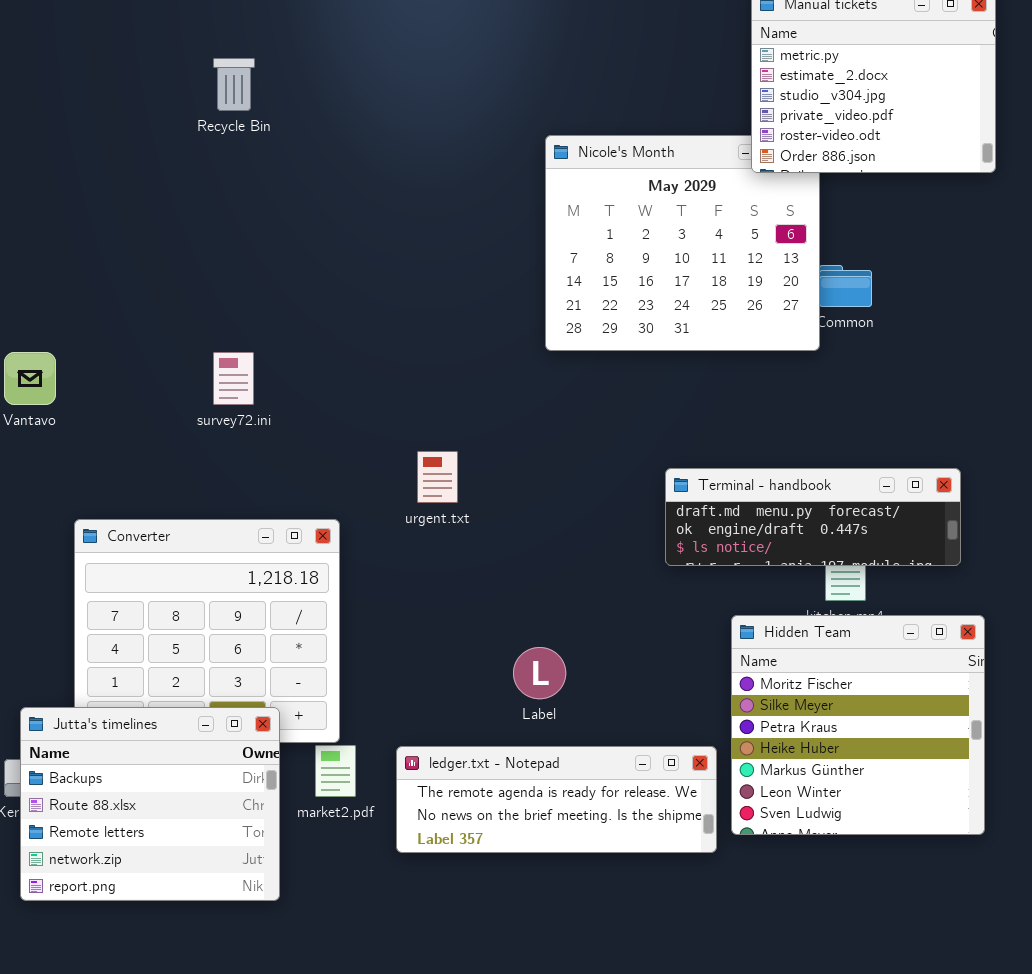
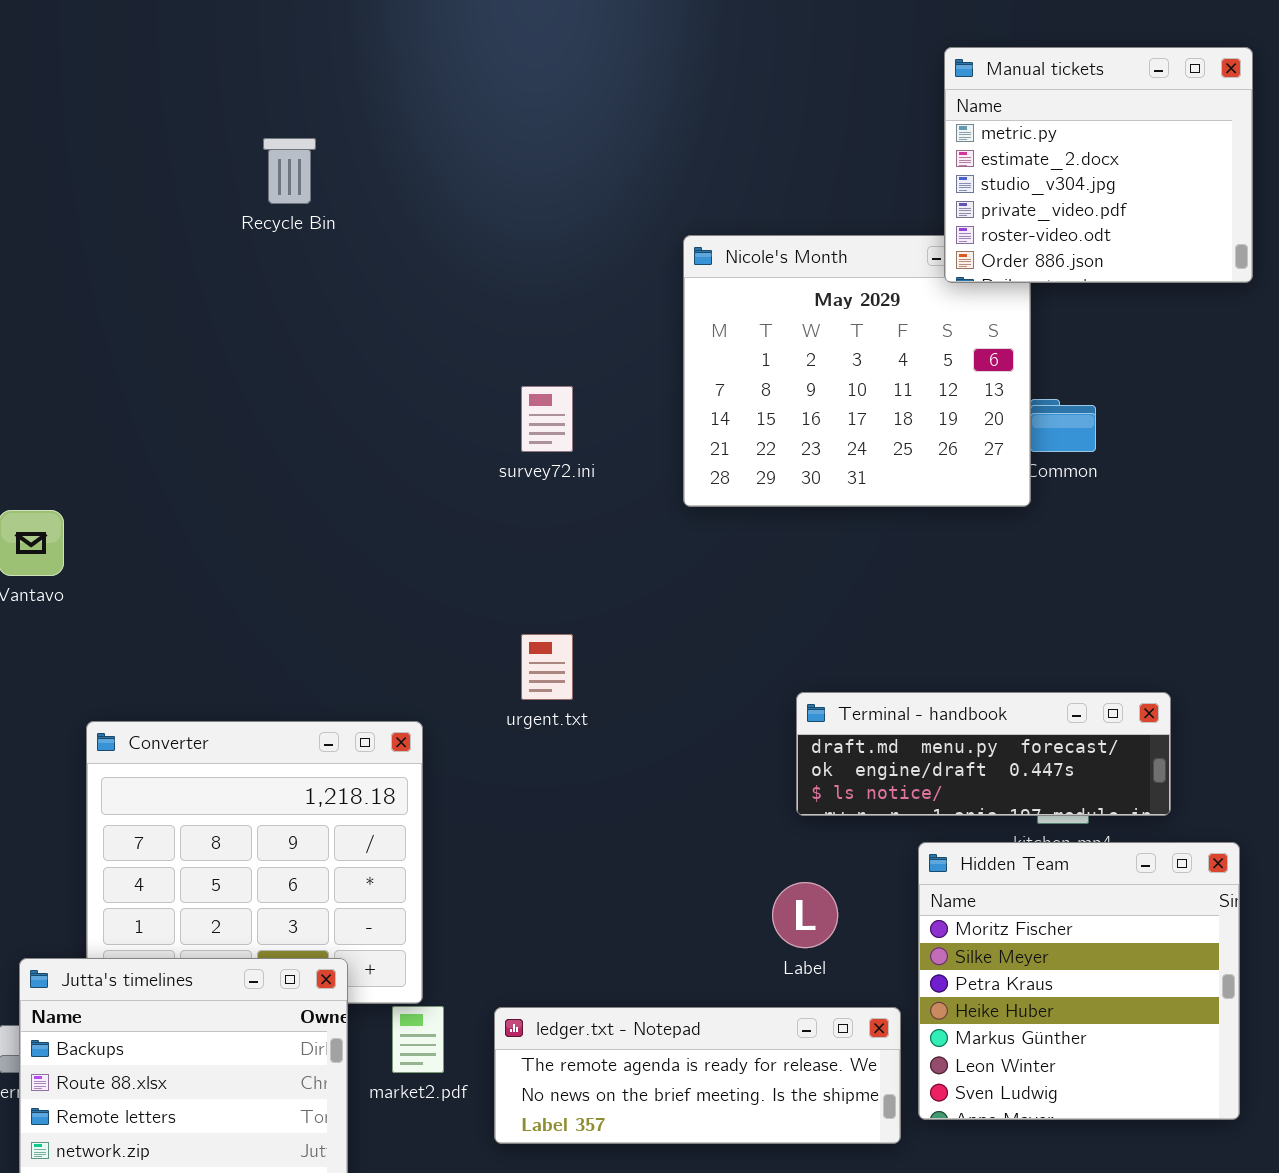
survey72.ini: [213,352,254,405] -> [521,386,573,452], moved
Terminal - handbook: [665,468,961,566] -> [796,692,1171,816], moved
Label: [513,647,566,699] -> [772,882,838,948], moved

